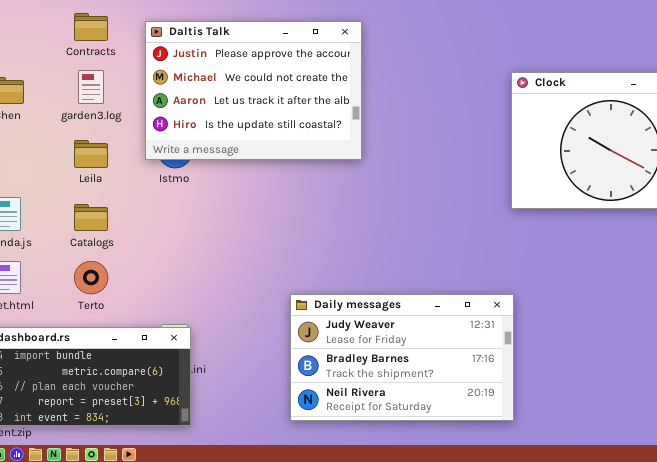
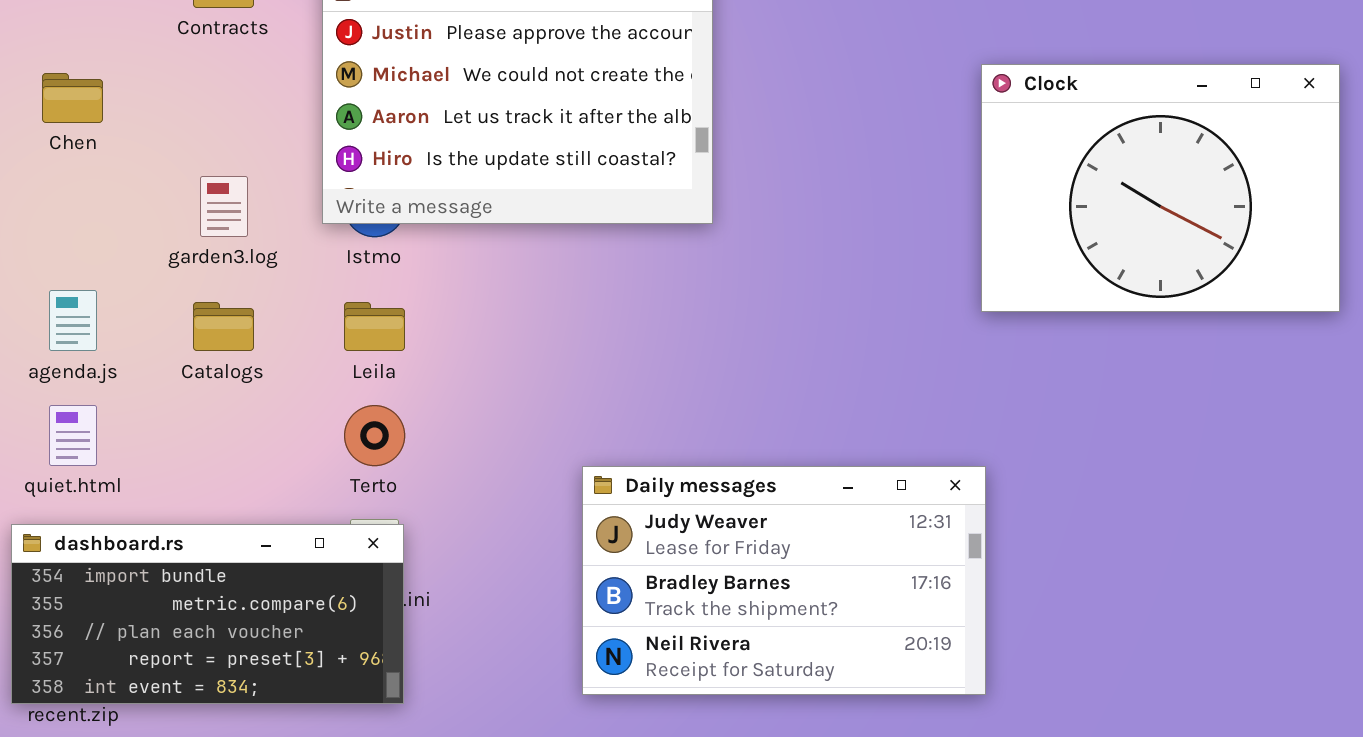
garden3.log: [78,70,104,104] -> [200,176,248,237], moved
Leila: [74,140,108,168] -> [344,302,405,351], moved
Terto: [74,261,108,294] -> [344,405,405,466], moved

